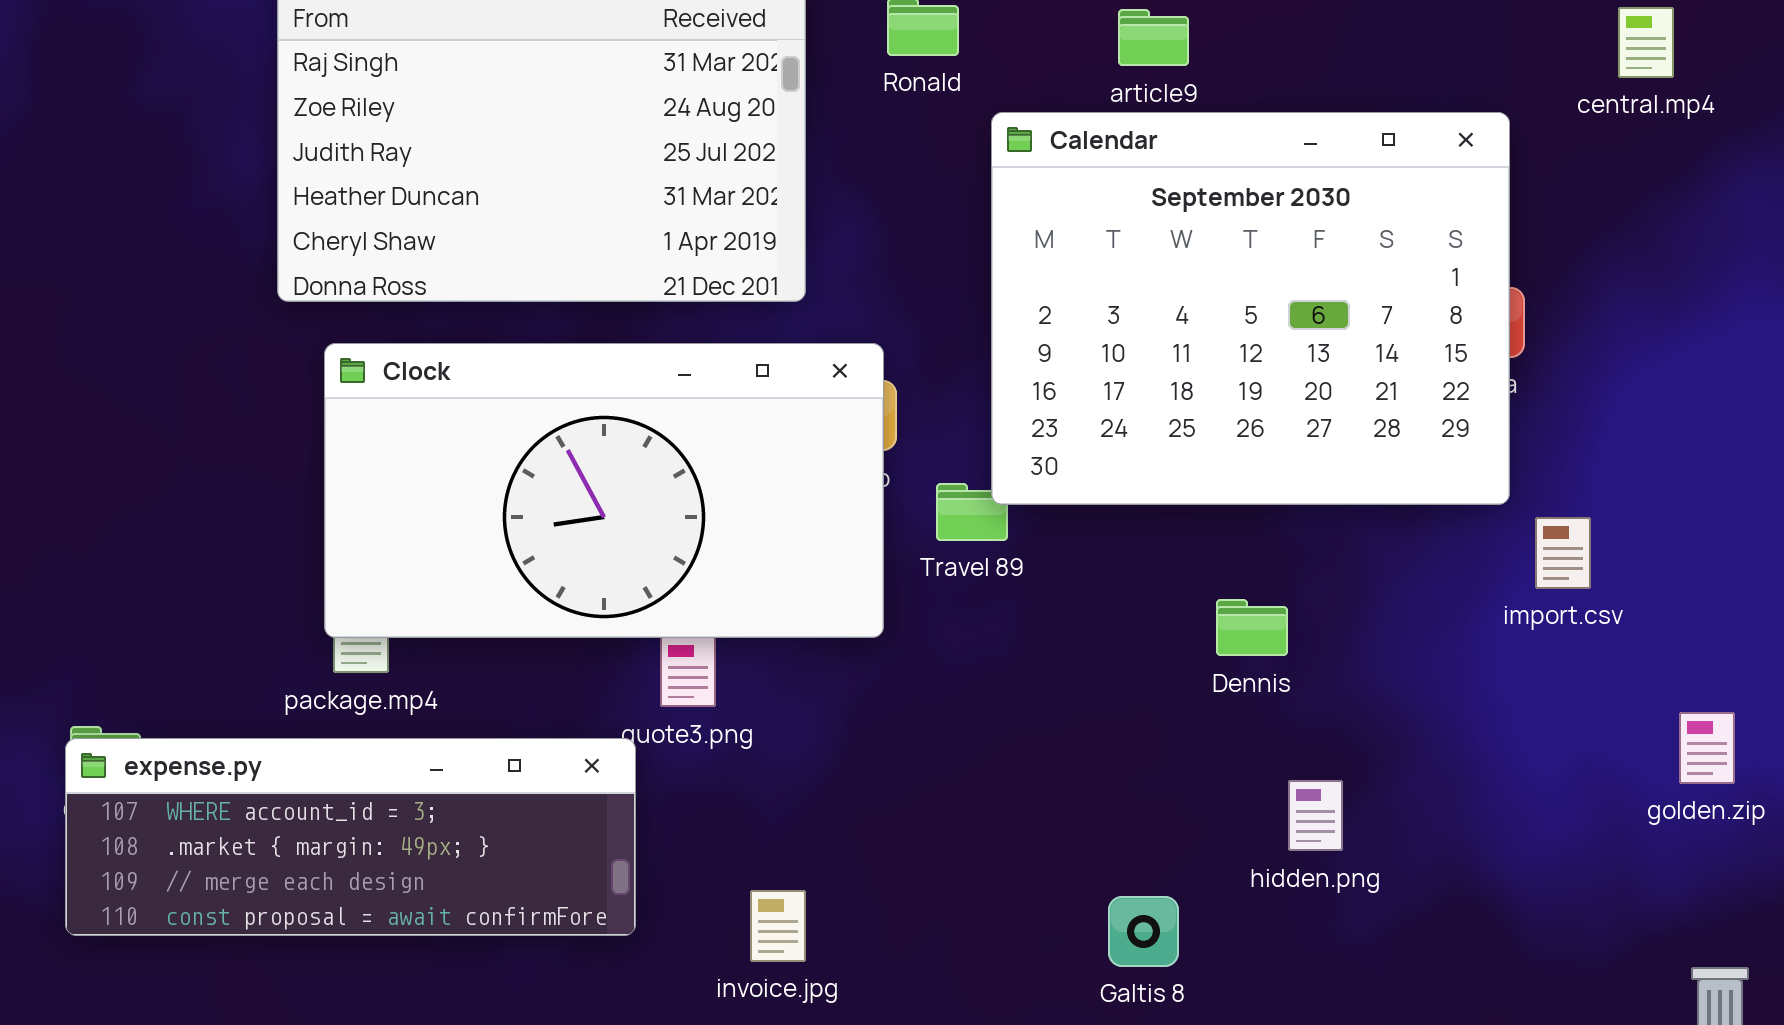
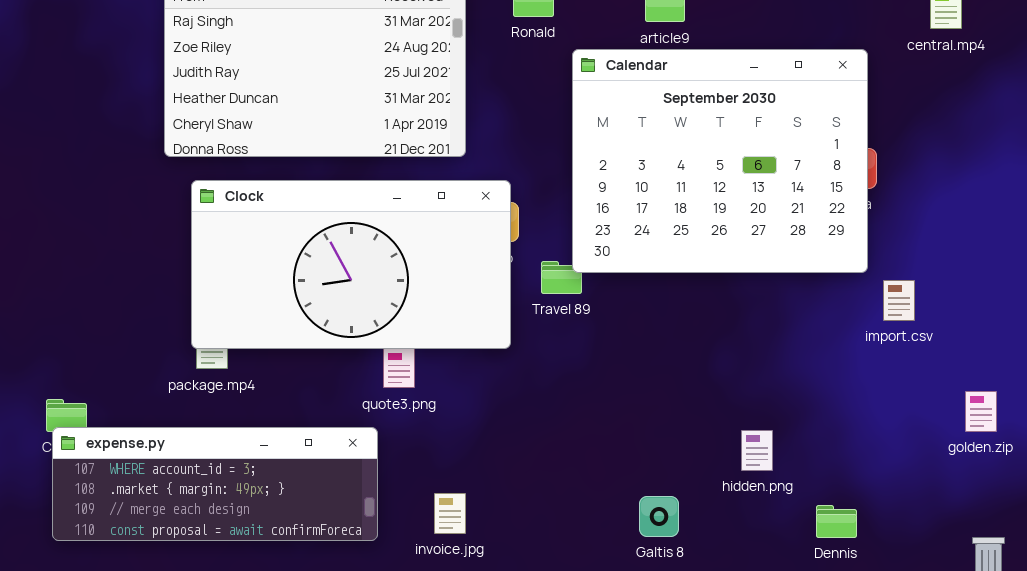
Dennis: [1216,599,1288,656] -> [816,505,857,538], moved
expense.py: [65,738,636,936] -> [52,427,378,541], moved

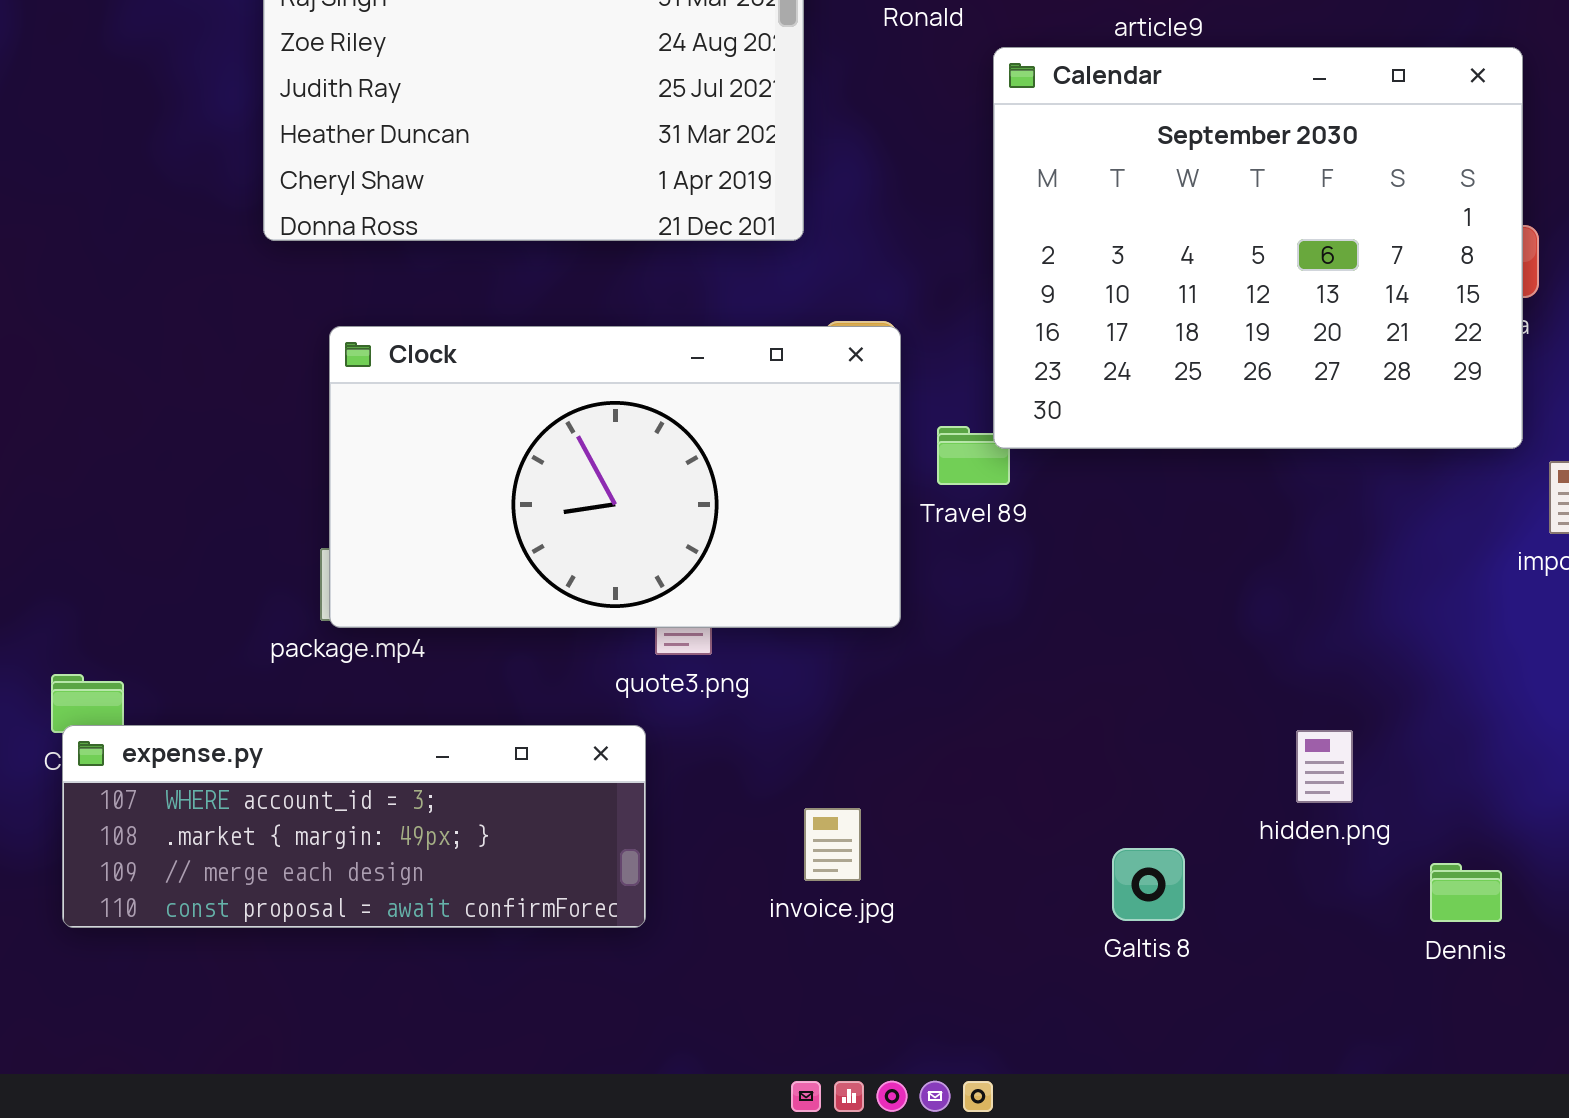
Clock: [191,180,511,349] -> [329,326,901,628], moved
invoice.jpg: [434,493,466,534] -> [804,808,861,881], moved

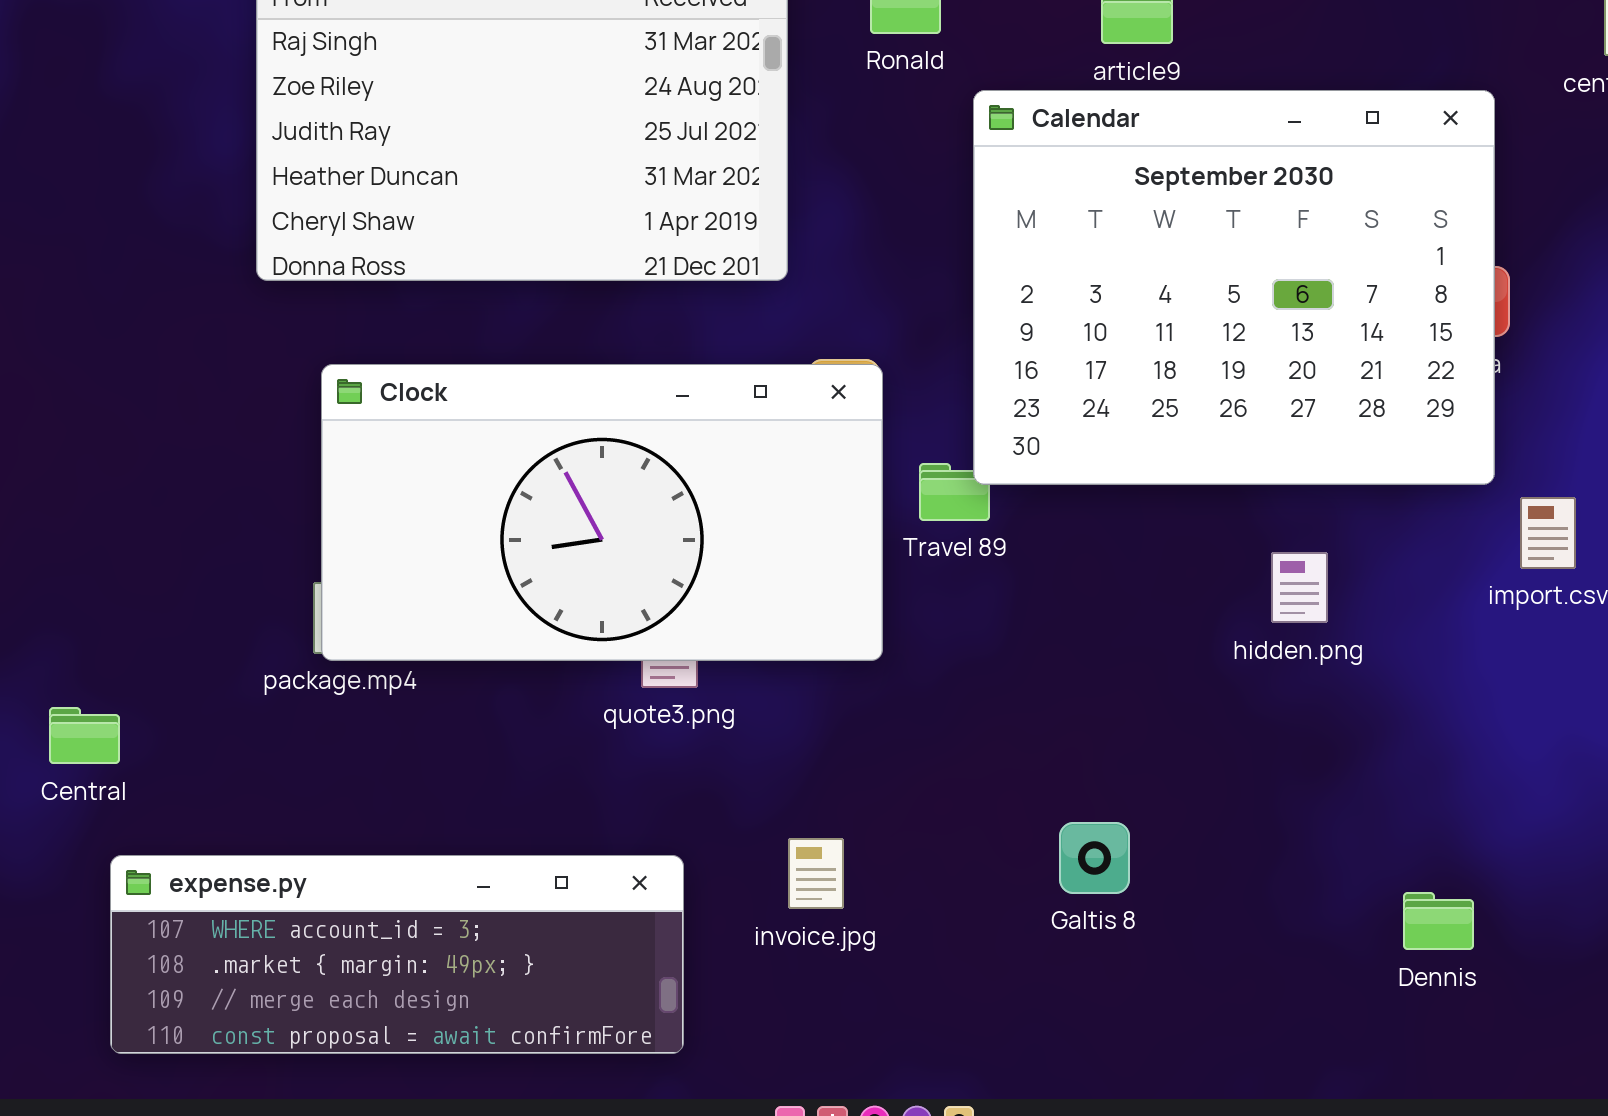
expense.py: [62,725,646,928] -> [110,855,684,1054], moved
hidden.png: [1296,730,1353,803] -> [1271,552,1328,623], moved
Galtis 8: [1112,848,1185,921] -> [1059,822,1130,894], moved

